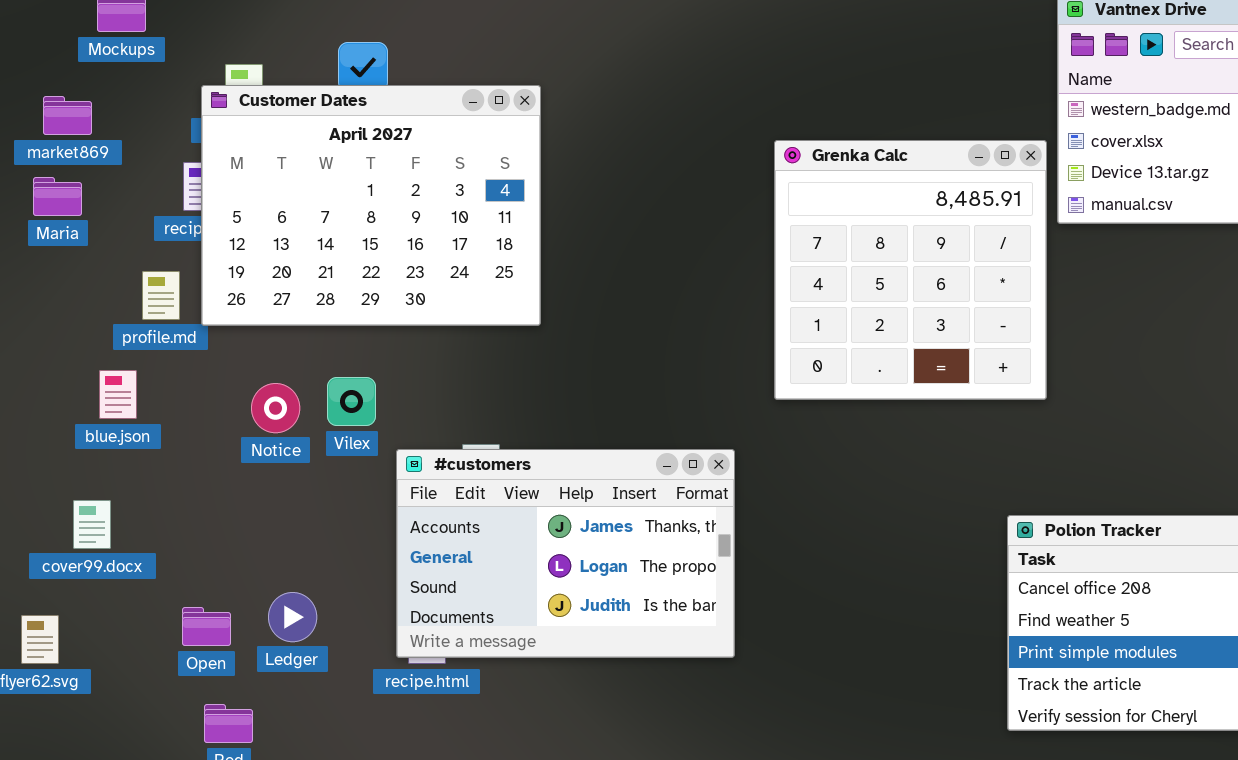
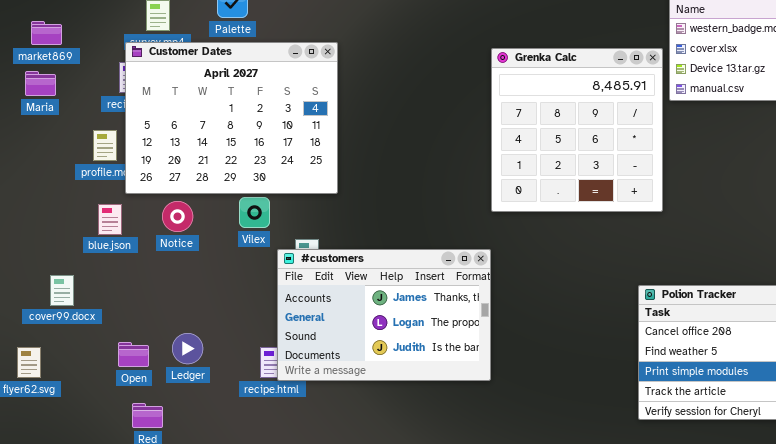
Customer Dates: [201,85,541,326] -> [125,42,338,194], moved
blue.json: [99,370,137,419] -> [98,204,122,235], moved
Vilex: [327,377,376,426] -> [239,197,270,228], moved
#customers: [396,449,735,658] -> [277,249,491,381], moved

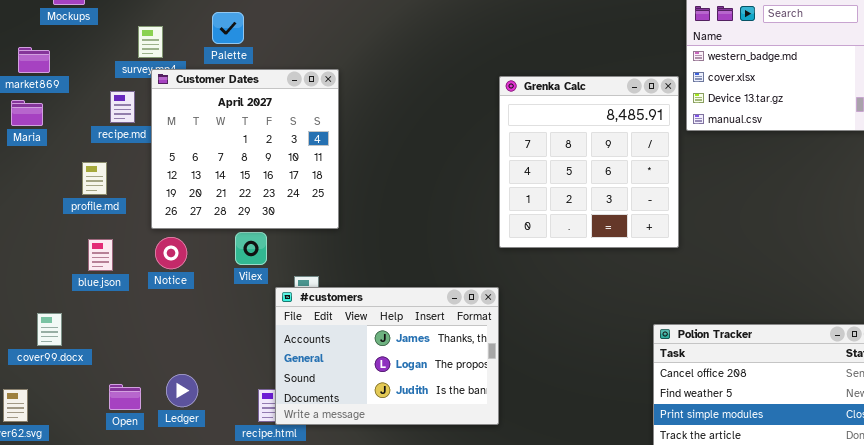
Customer Dates: [125,42,338,194] -> [151,69,339,229], resized

